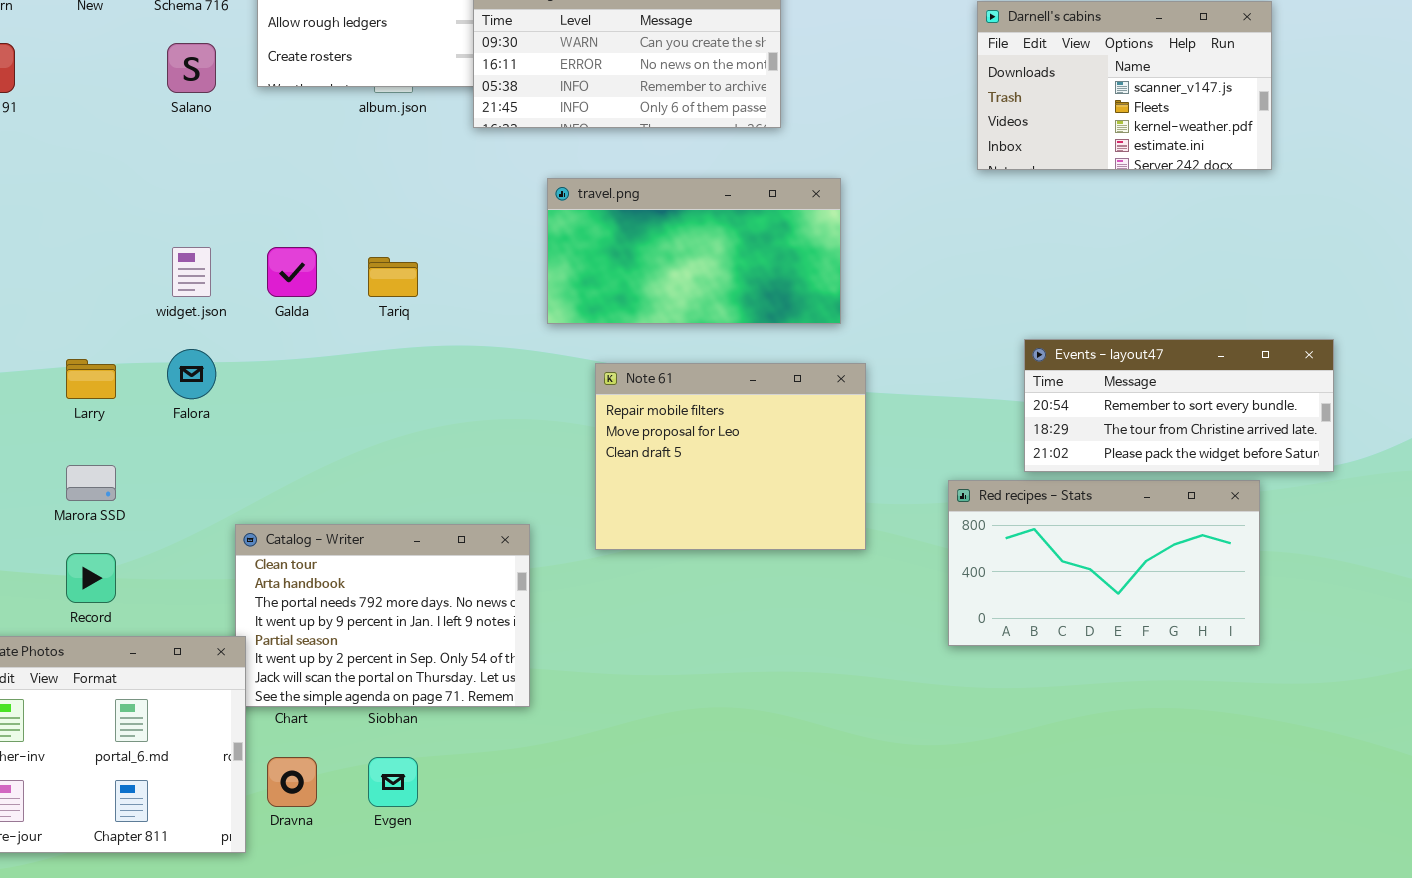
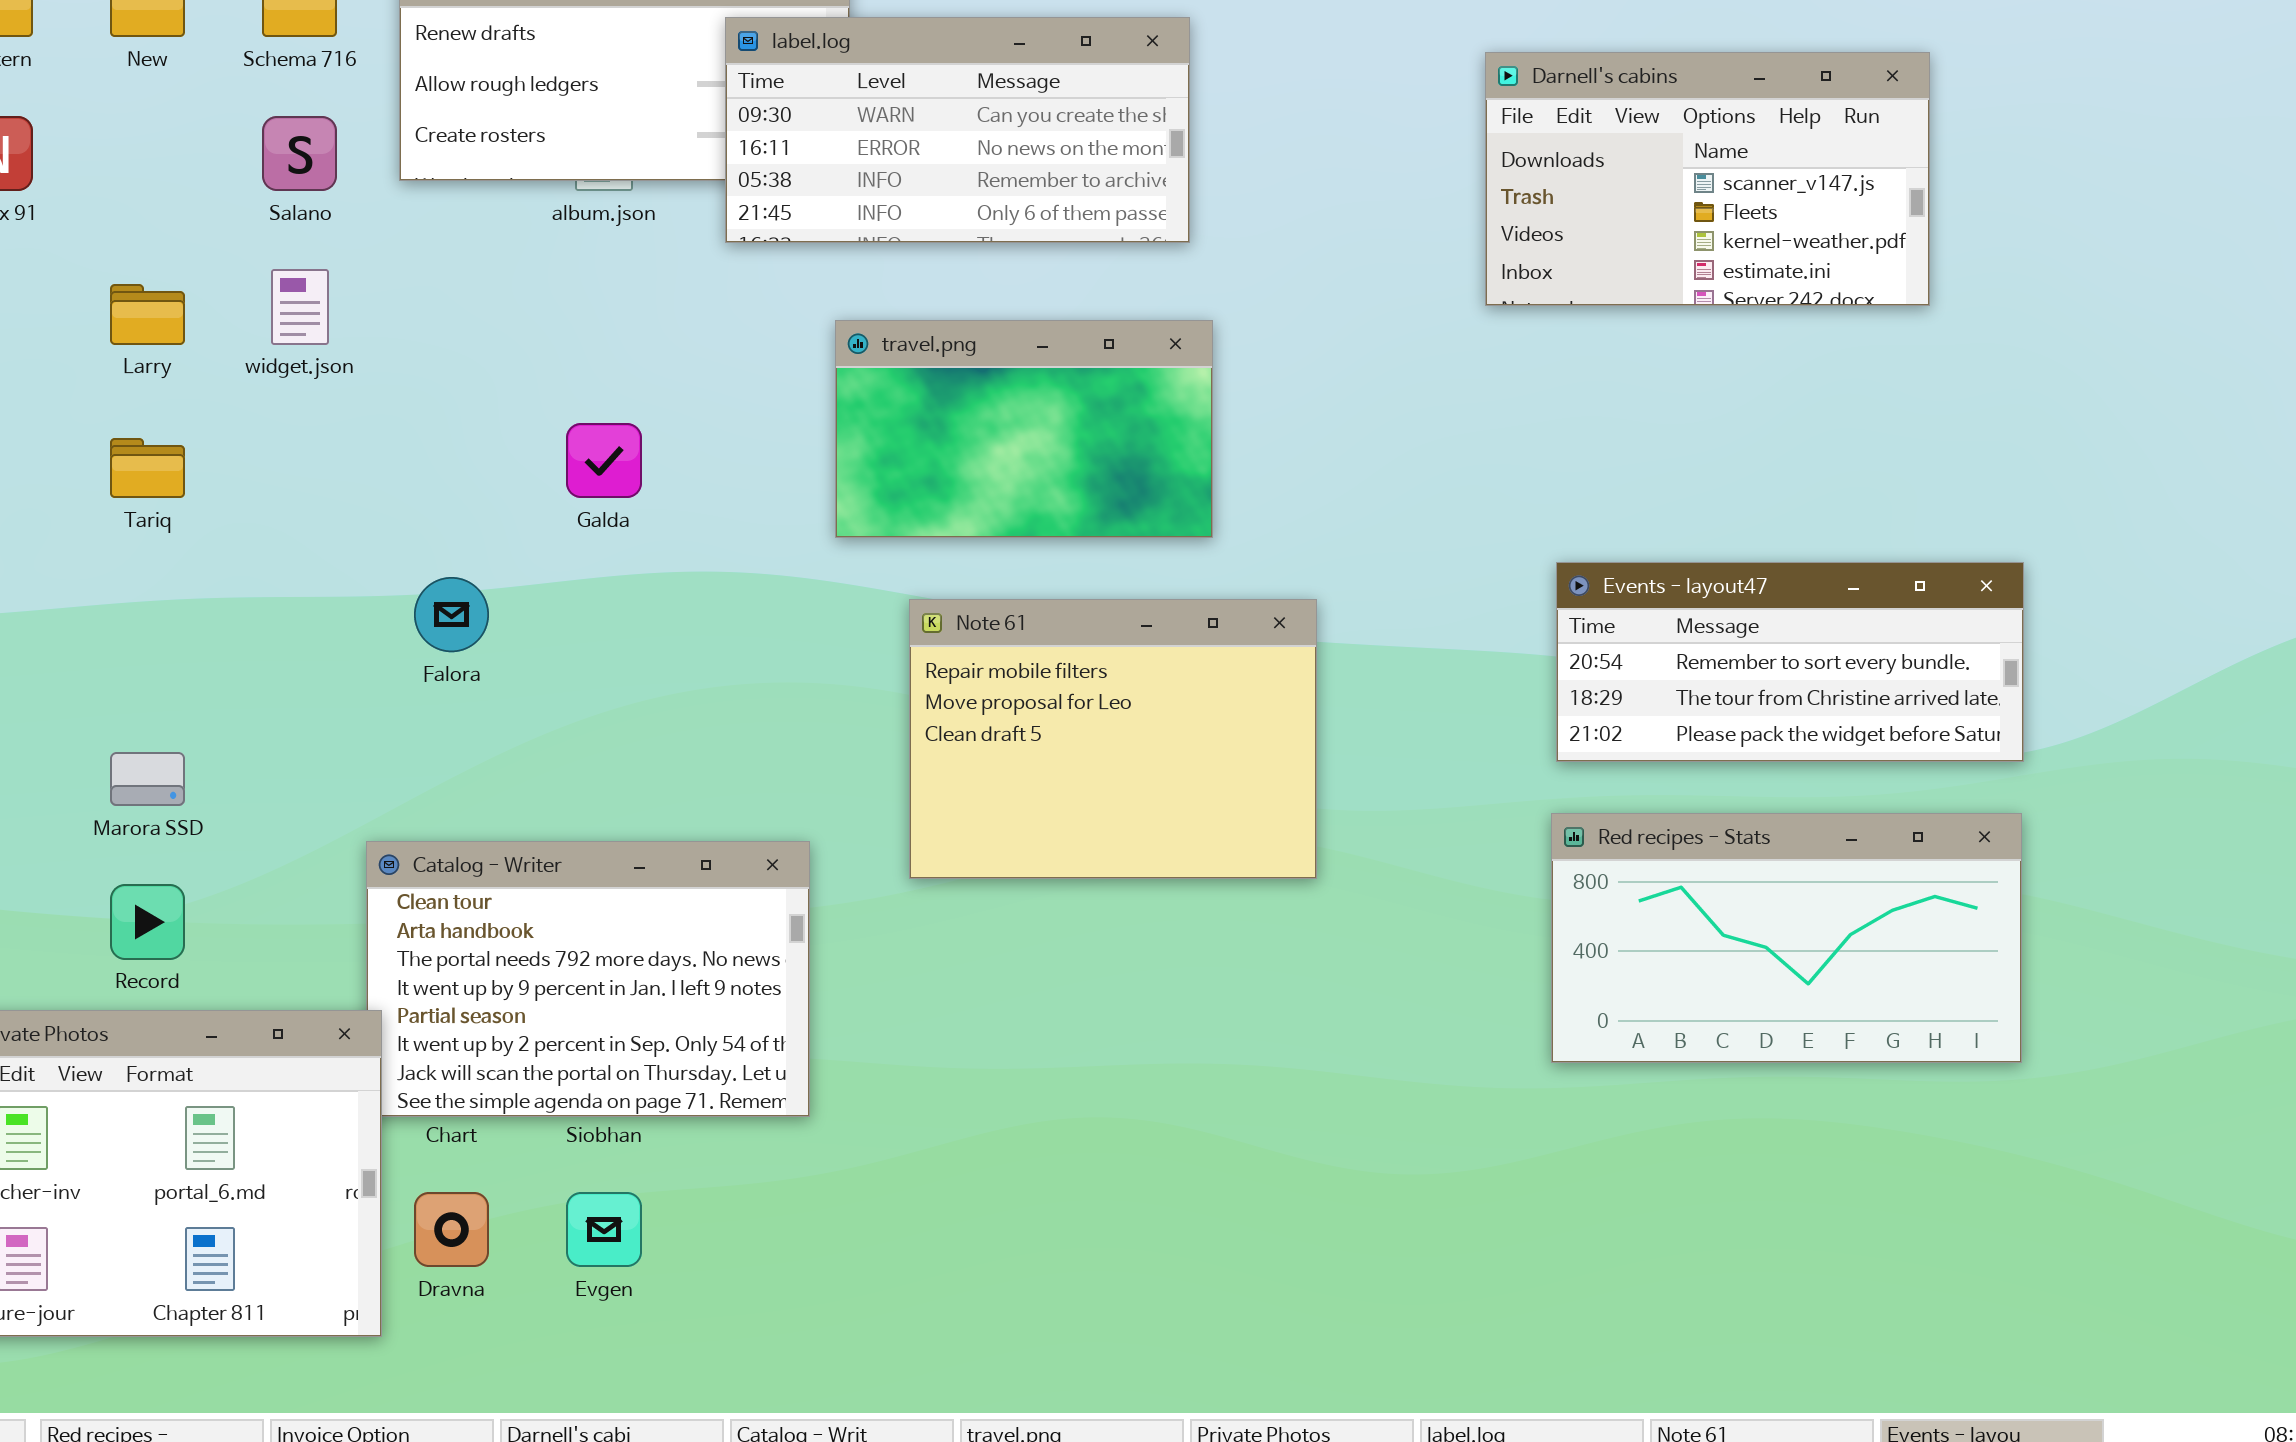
travel.png: [547,178,841,324] -> [835,320,1213,538], resized
widget.json: [172,247,211,297] -> [271,269,329,345], moved
Galda: [267,247,317,297] -> [566,423,642,498], moved
Tariq: [368,257,418,297] -> [110,438,185,498], moved
Falora: [167,349,216,399] -> [414,577,489,652], moved
Larry: [66,359,116,399] -> [110,284,185,345], moved
Red recipes - Stats: [948,480,1260,646] -> [1551,813,2022,1063], moved

